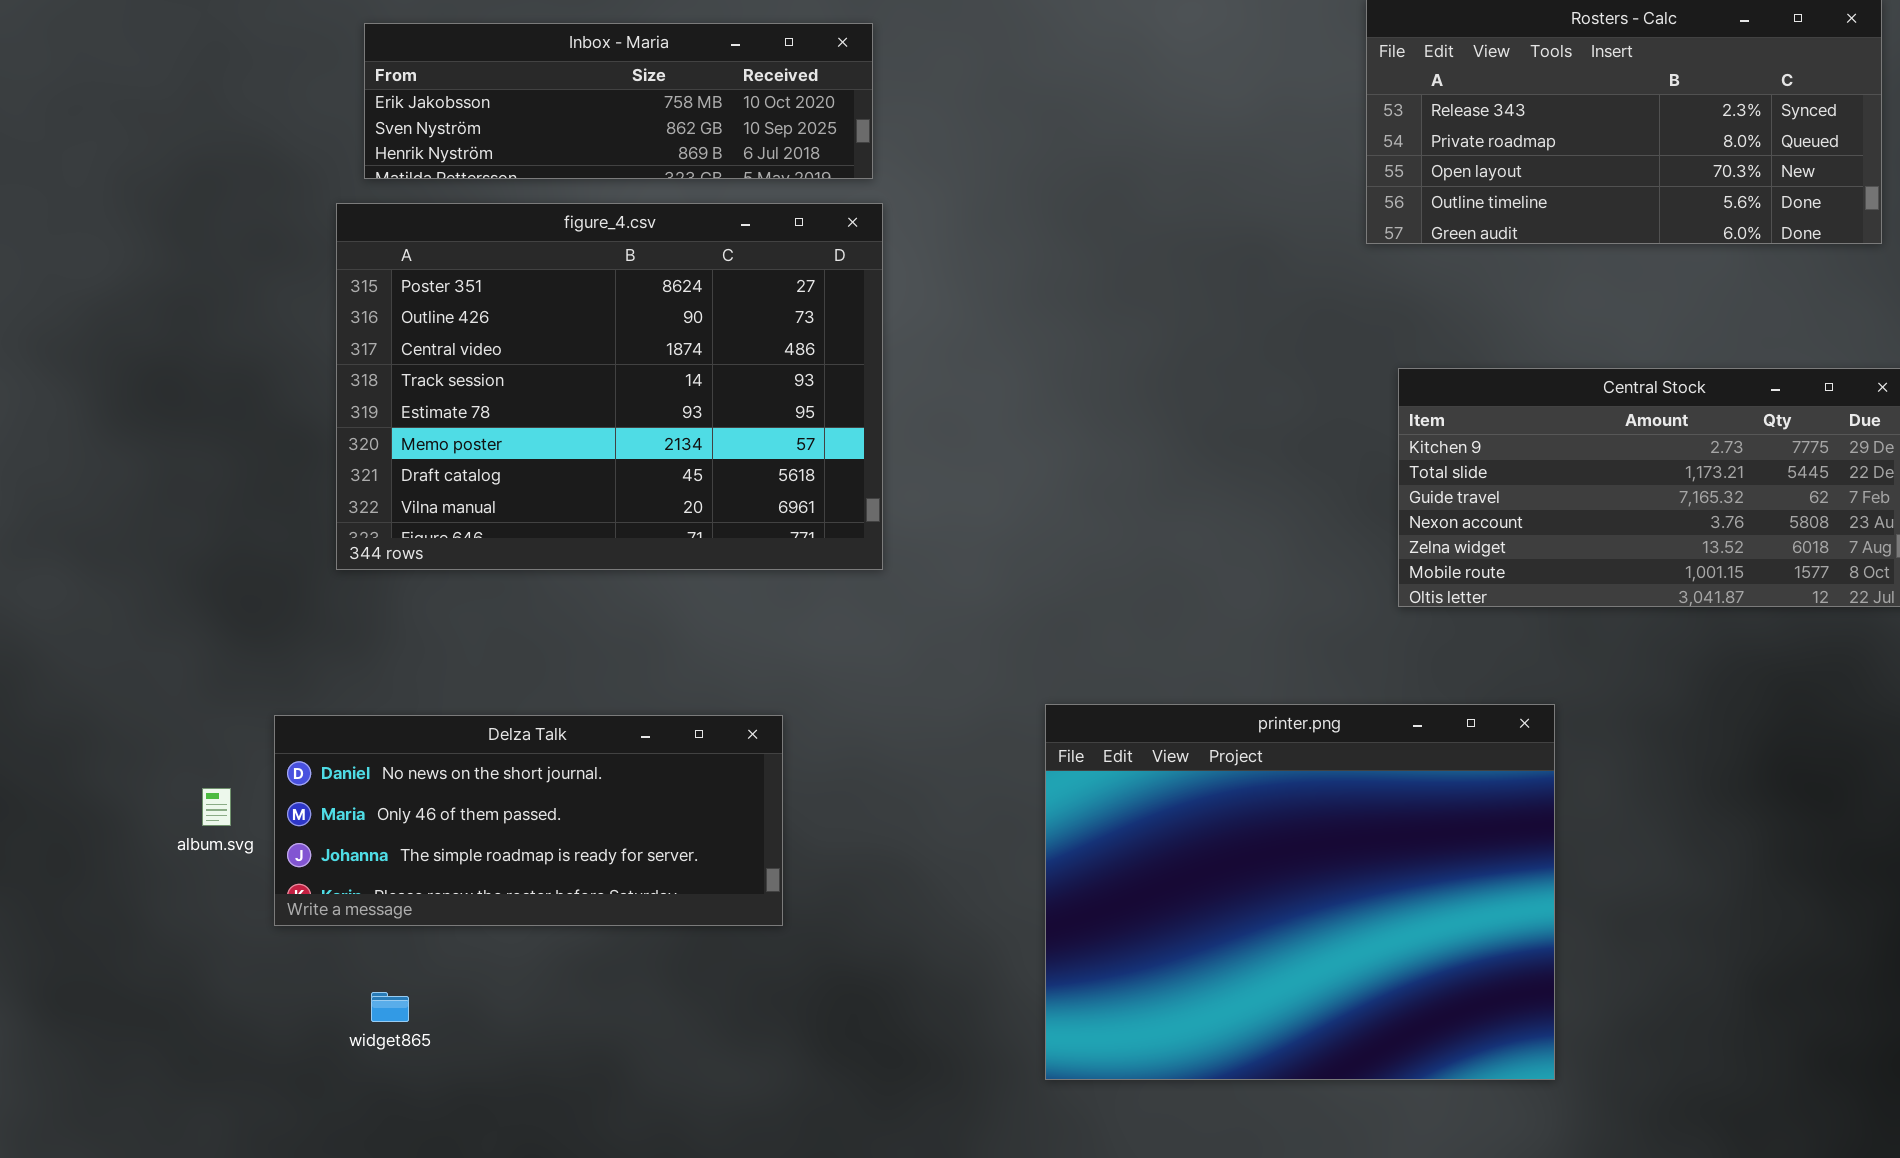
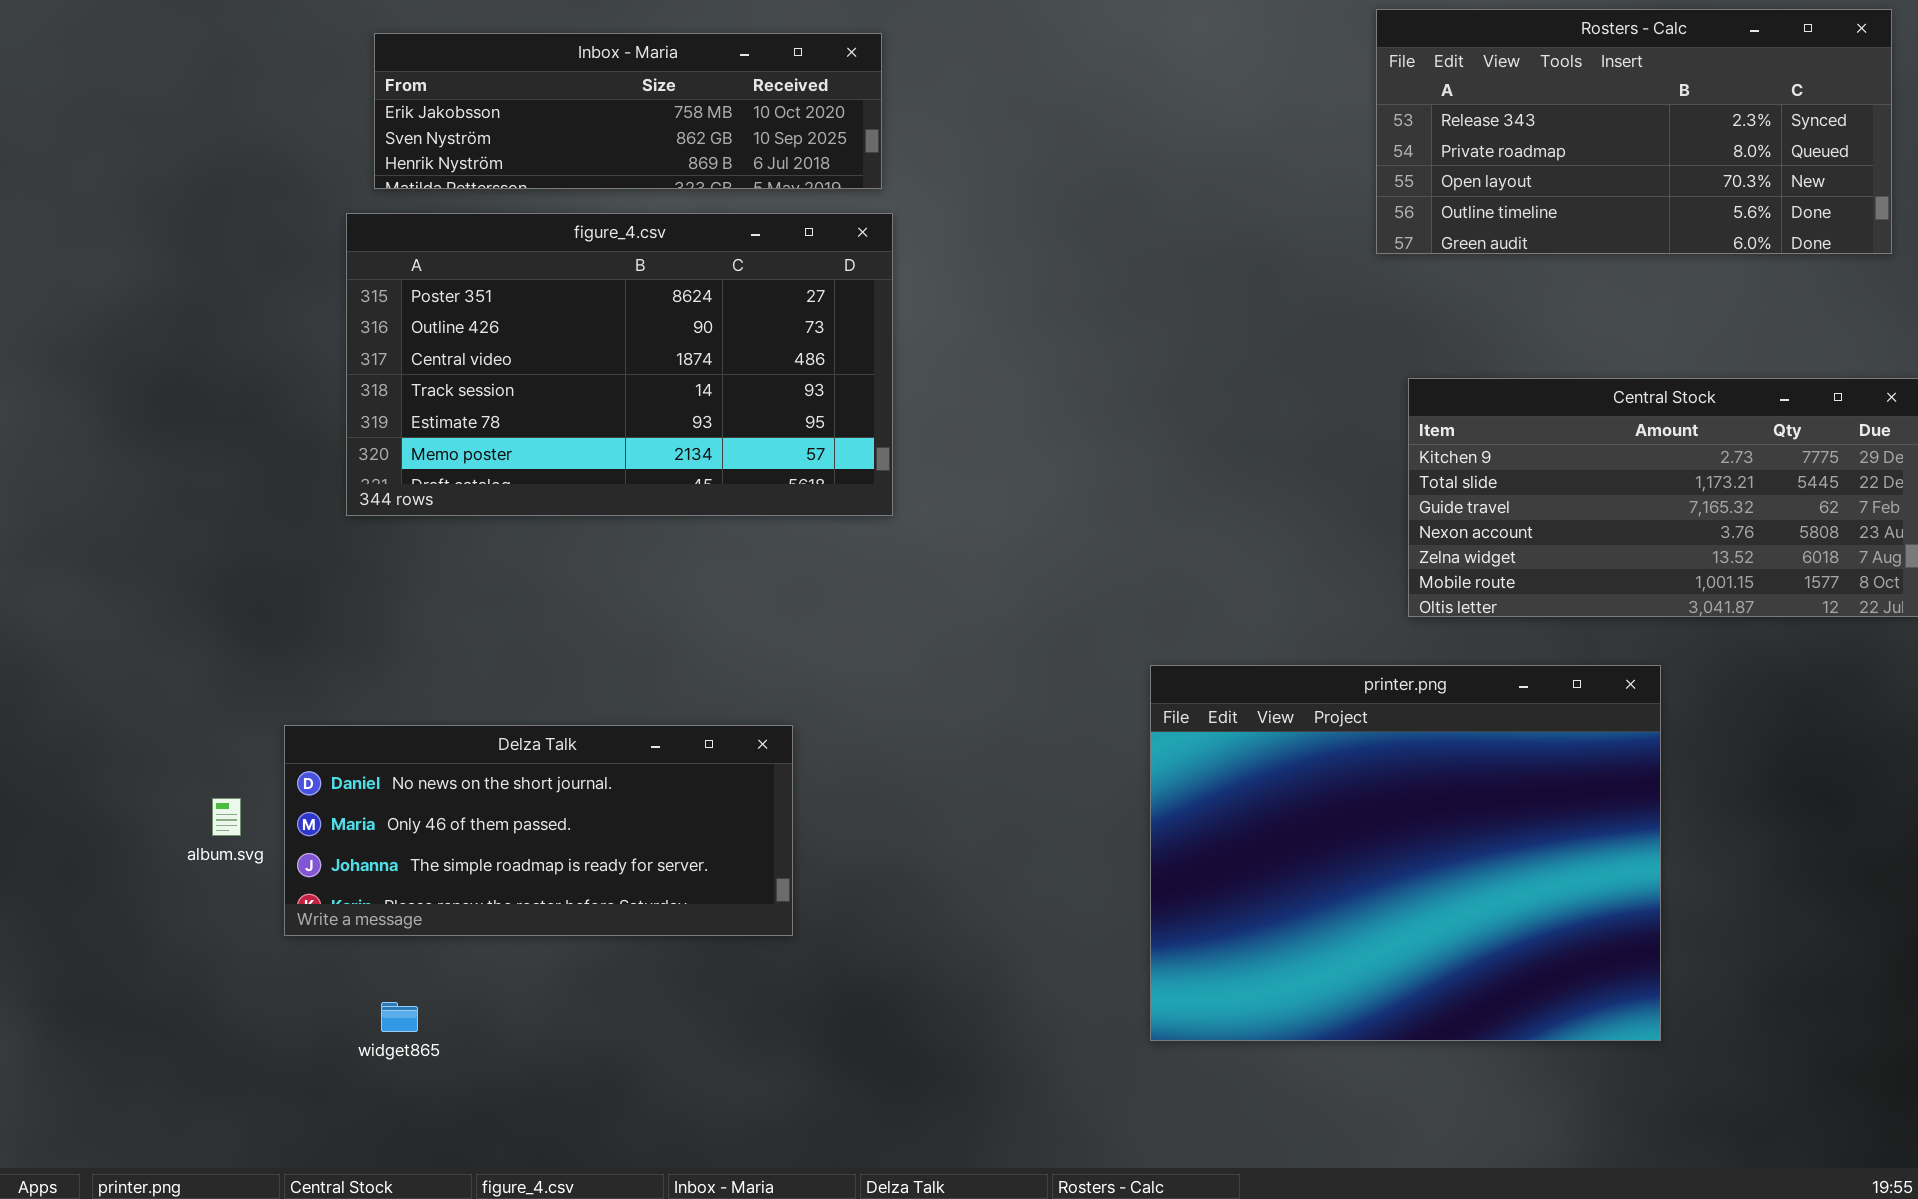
figure_4.csv: [336,203,883,570] -> [346,213,893,516], resized
printer.png: [1045,704,1555,1080] -> [1150,665,1661,1041], moved

